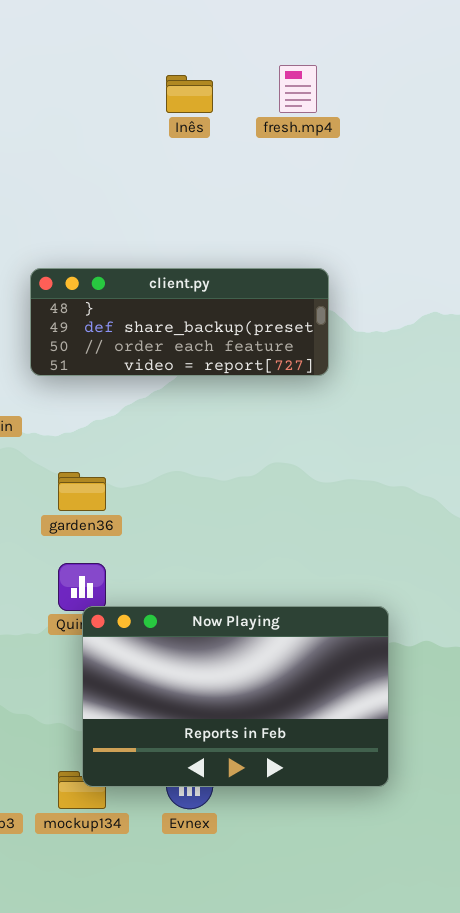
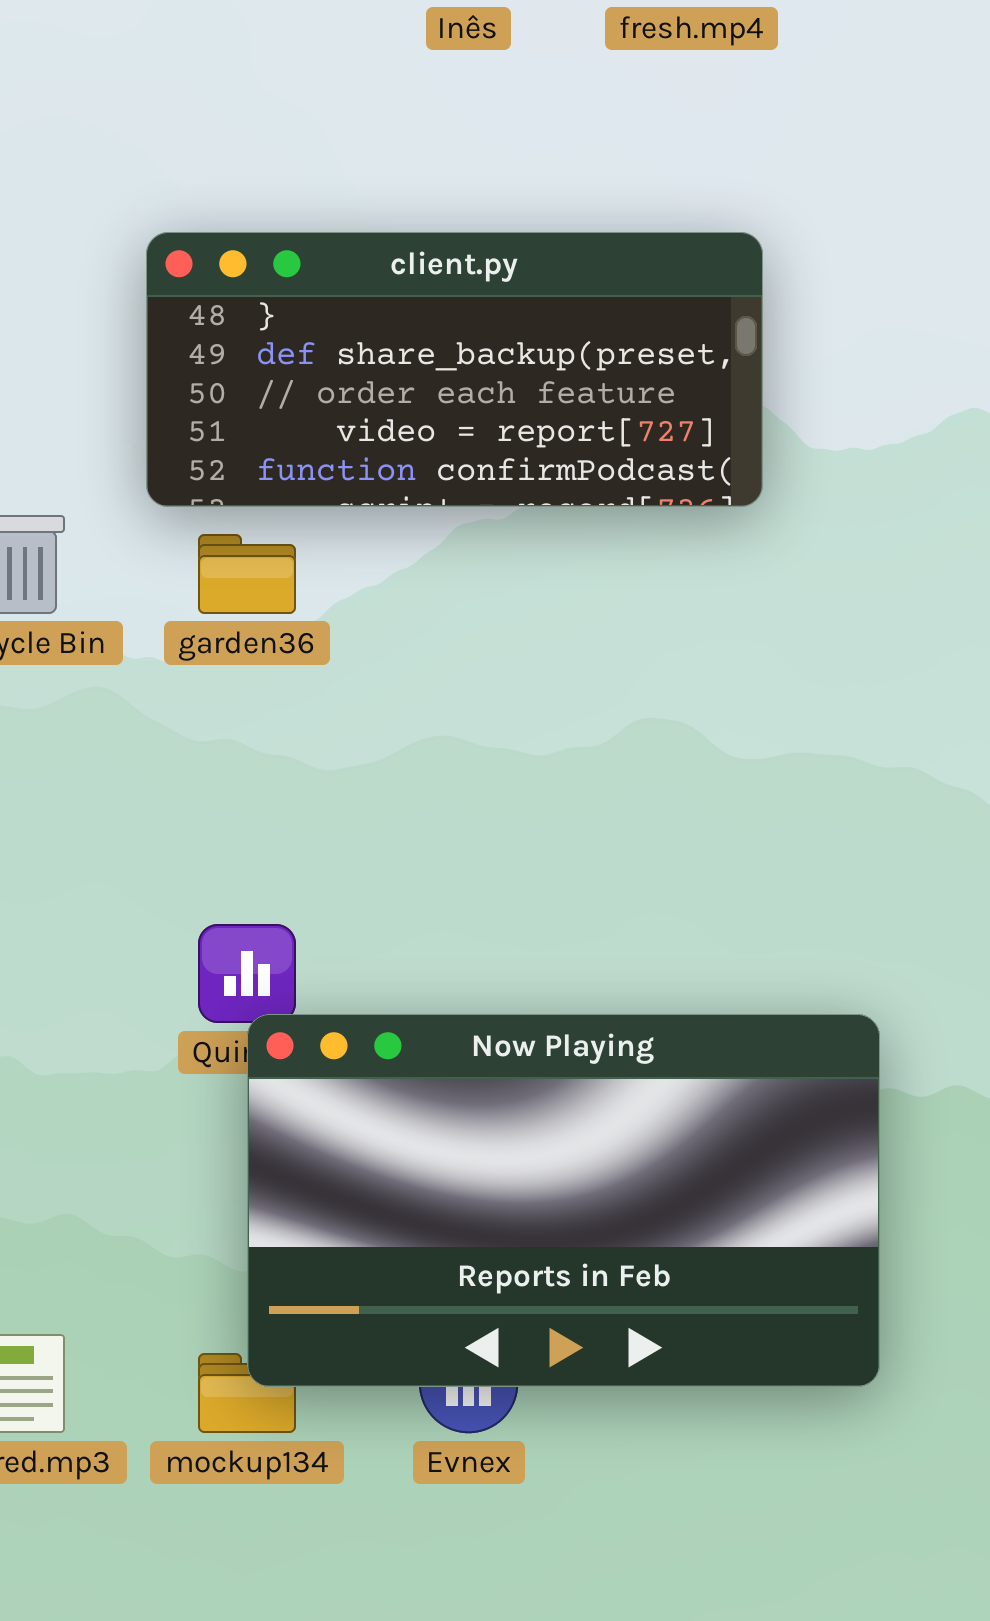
client.py: [30,268,329,376] -> [146,232,763,507], moved, resized
garden36: [58,472,106,511] -> [198,534,296,614], moved

